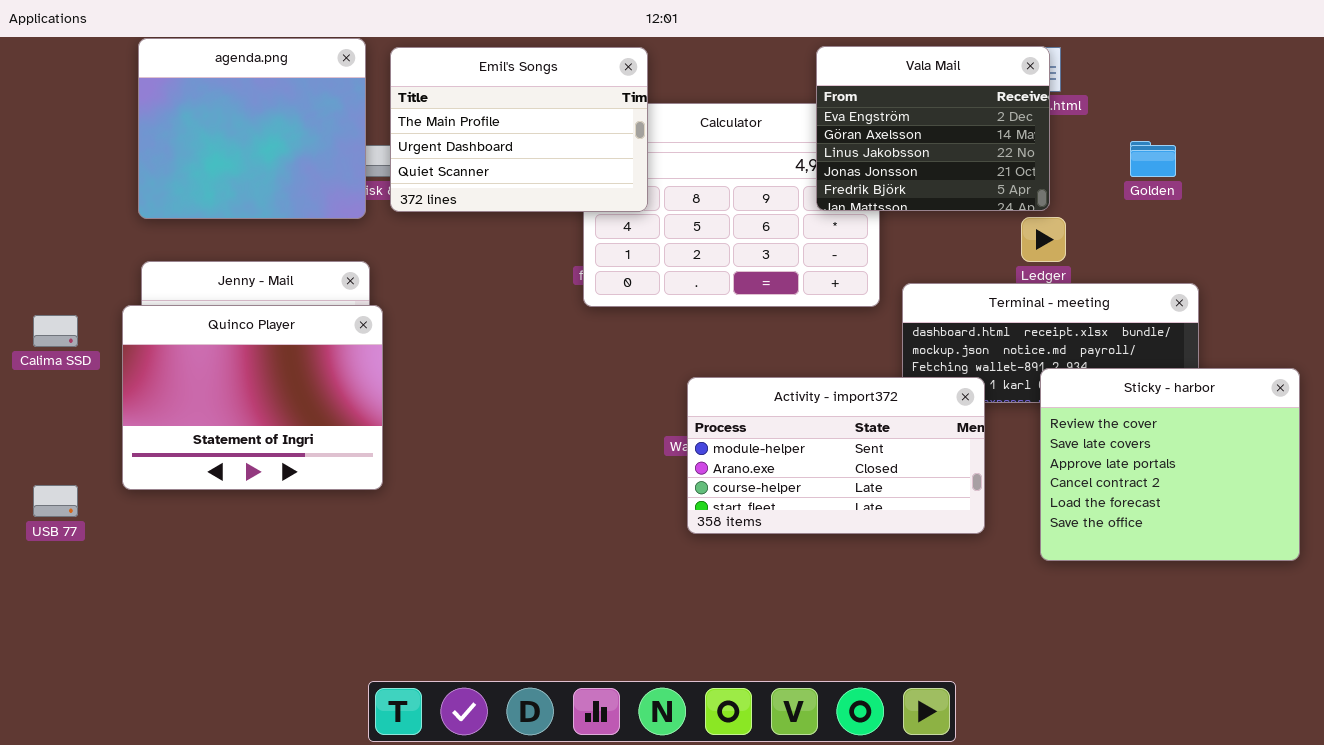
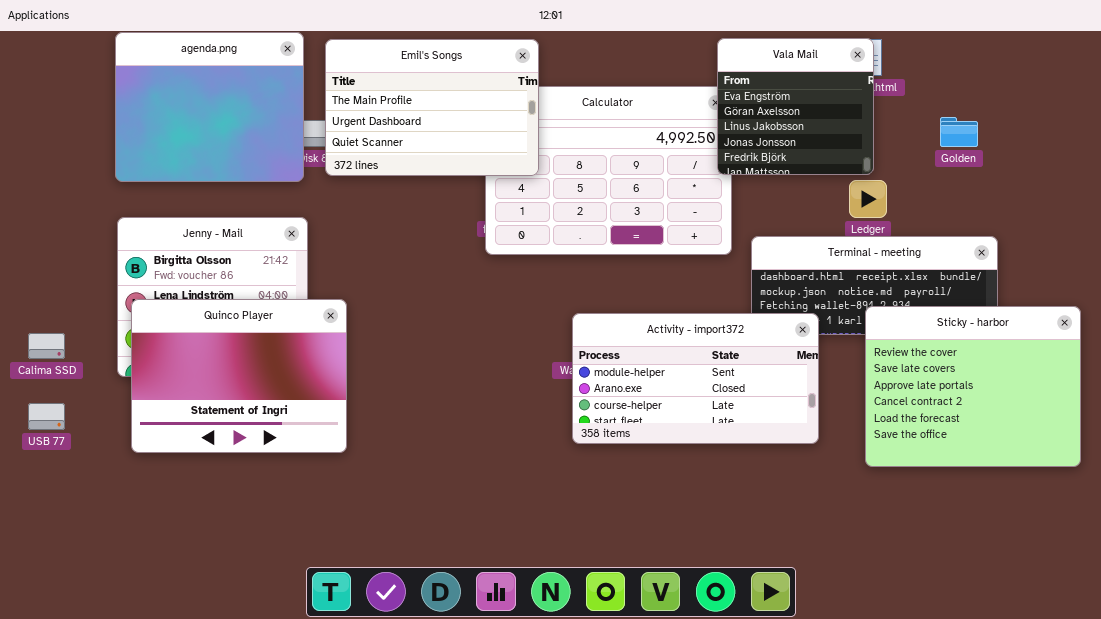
Vala Mail: [816,46,1050,211] -> [717,38,874,175], resized
Quinco Player: [122,305,383,490] -> [131,299,347,453], moved
Calima SSD: [33,315,78,347] -> [28,333,65,359], moved

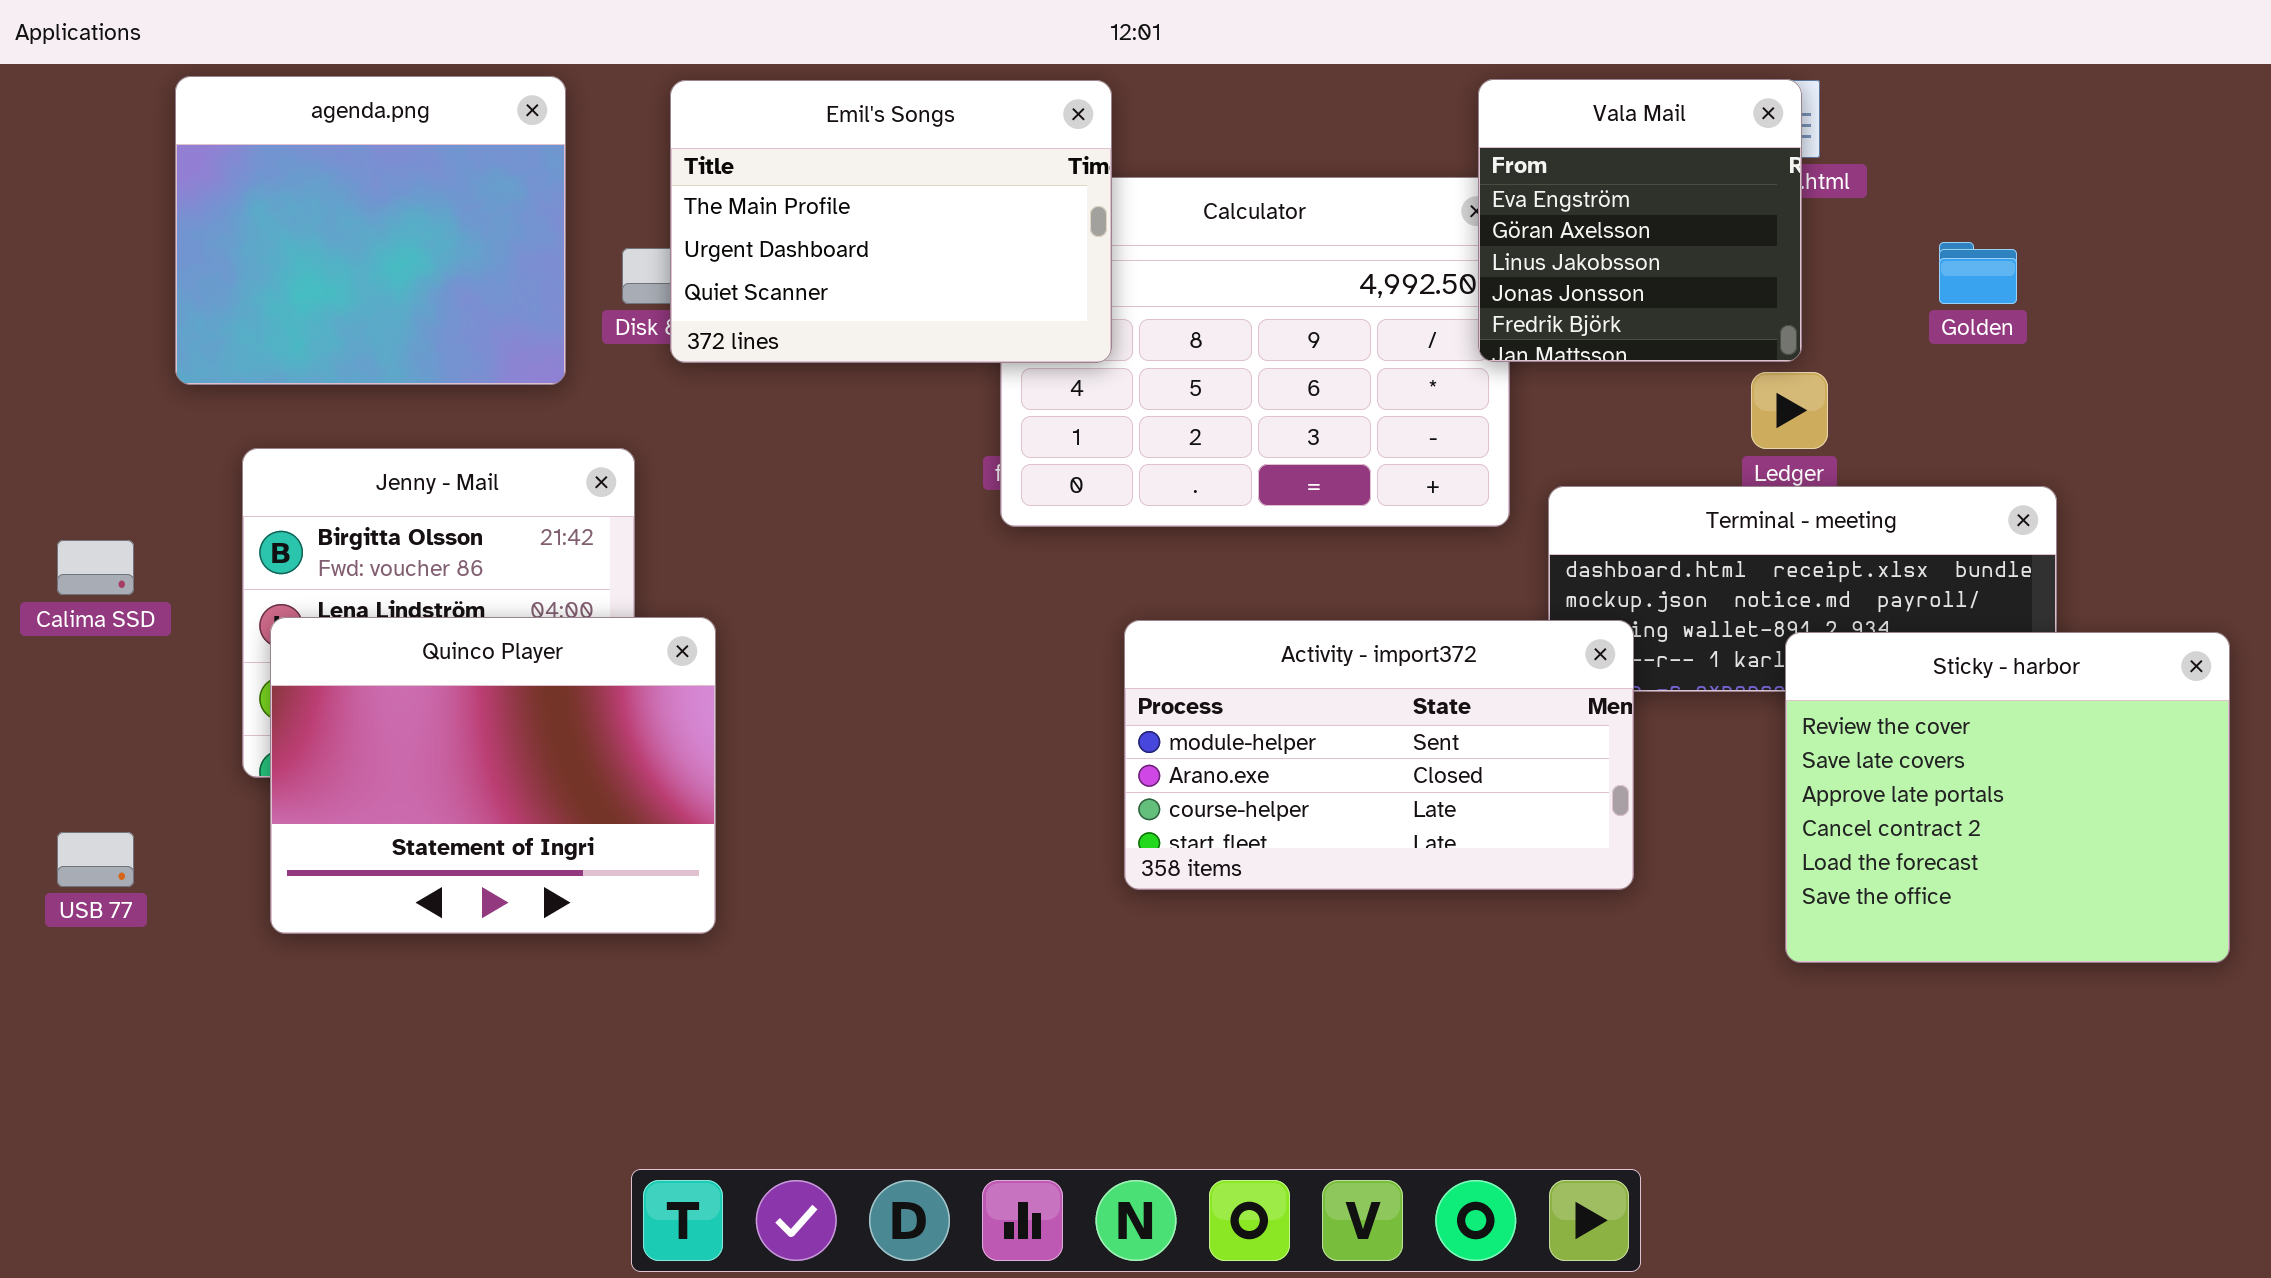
agenda.png: [115,32,304,182] -> [175,76,566,385], moved
Activity - import372: [572,313,819,444] -> [1124,620,1634,890], moved
Calima SSD: [28,333,65,359] -> [57,540,134,595], moved

